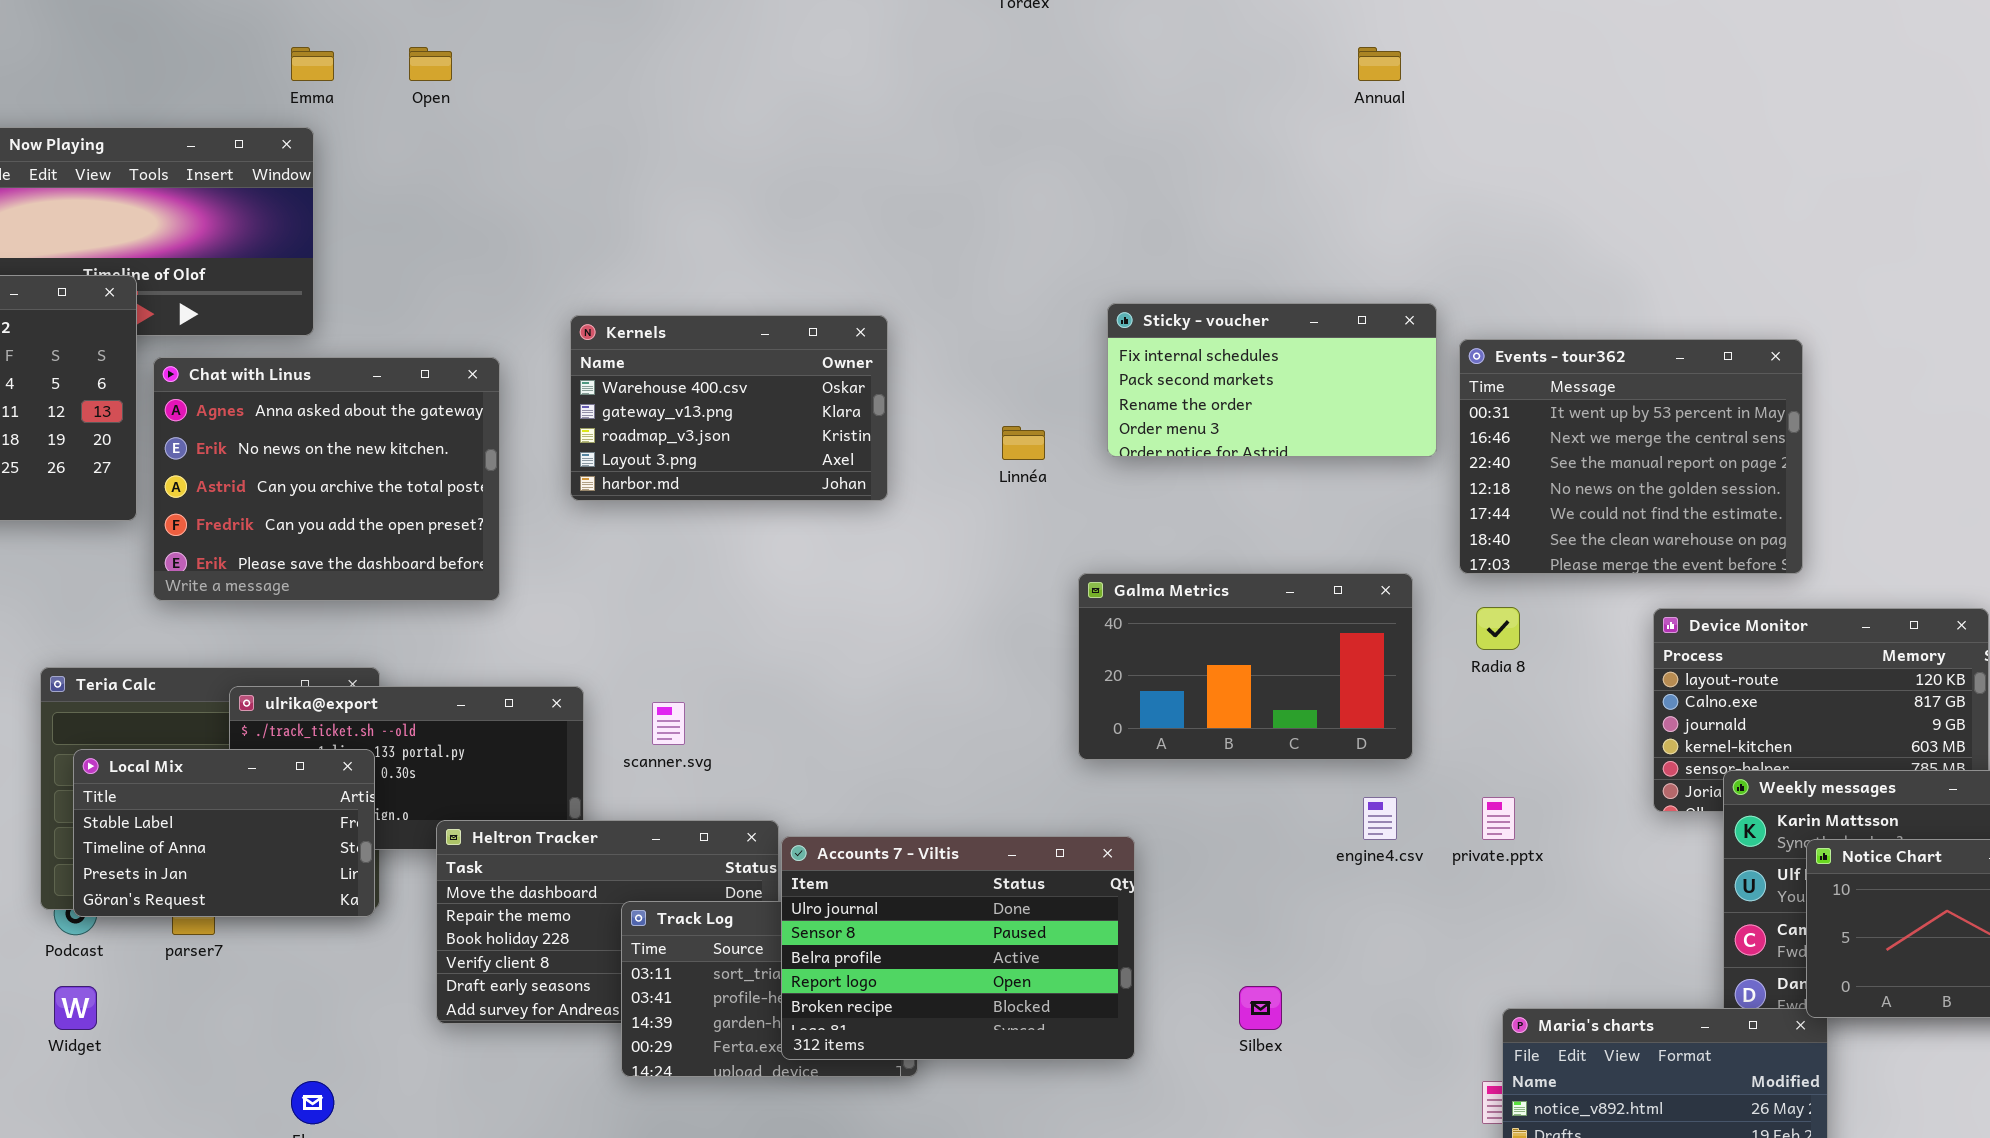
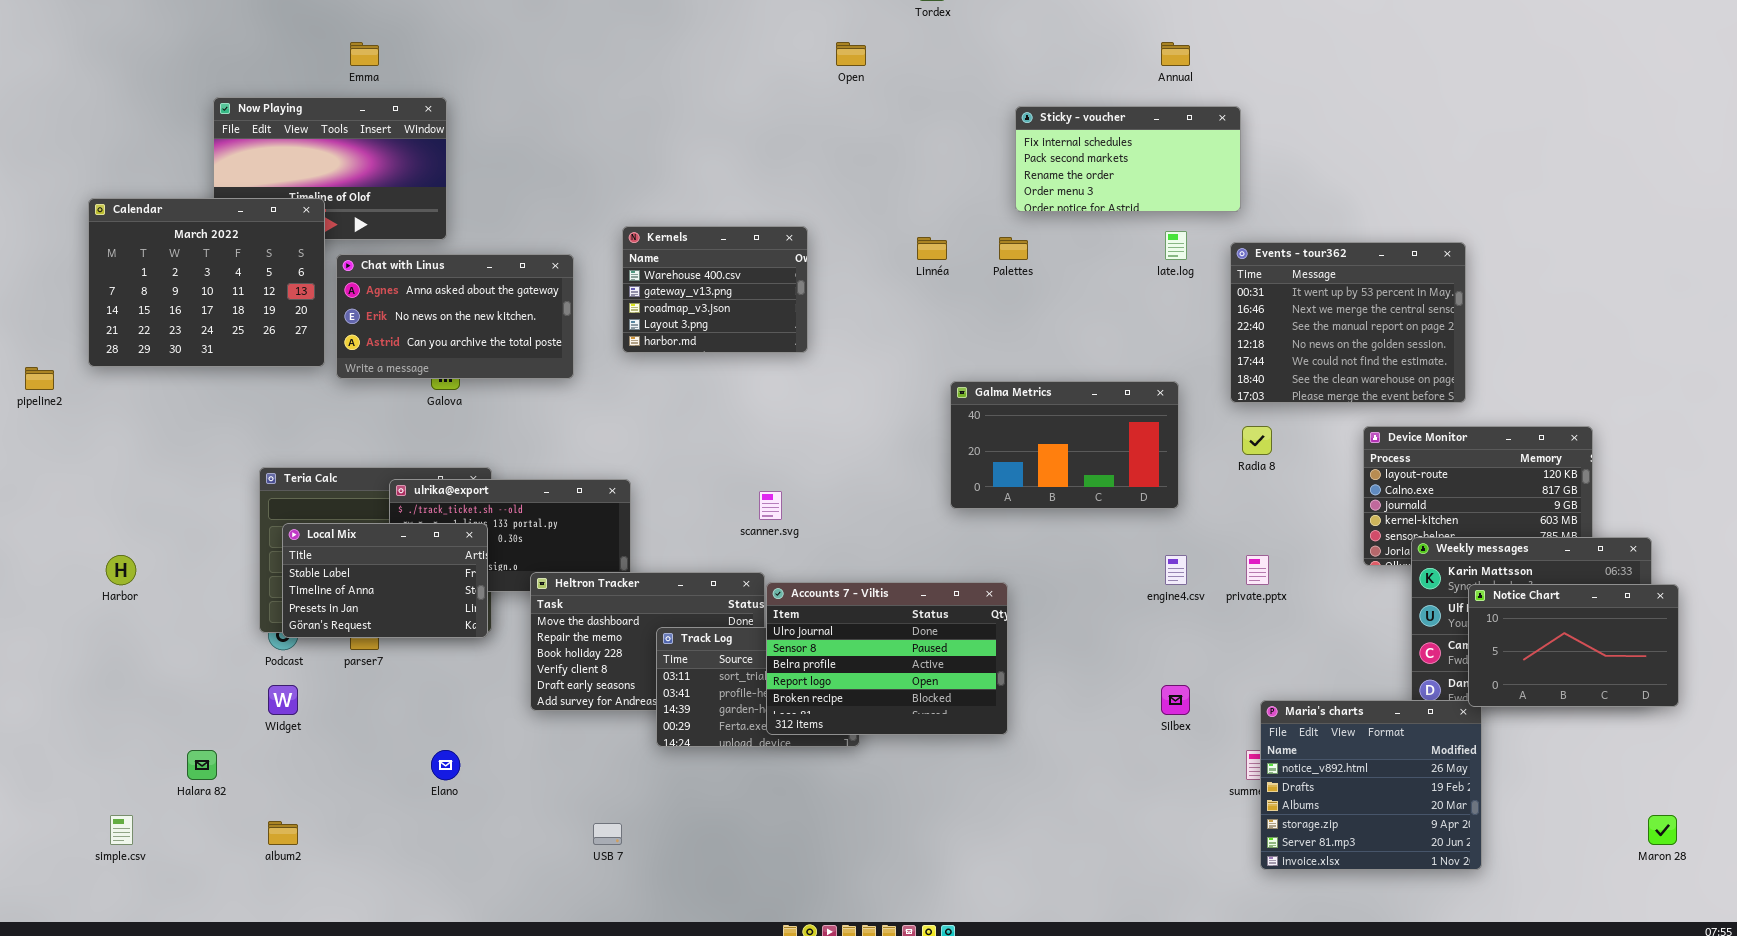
Emma: [291,47,334,81] -> [350,42,379,66], moved
Open: [409,47,452,81] -> [836,42,866,66], moved
Sticky - voucher: [1107,303,1437,457] -> [1015,106,1241,212], moved
Kernels: [570,315,888,501] -> [622,226,808,353], resized
Chat with Linus: [153,357,500,601] -> [336,254,574,379], resized
Linnéa: [1002,426,1045,460] -> [917,237,947,260], moved
Galma Metrics: [1078,573,1413,760] -> [950,381,1179,509], moved
scanner.svg: [652,702,685,745] -> [759,491,782,520], moved
Silbex: [1239,986,1282,1030] -> [1161,685,1190,715], moved

